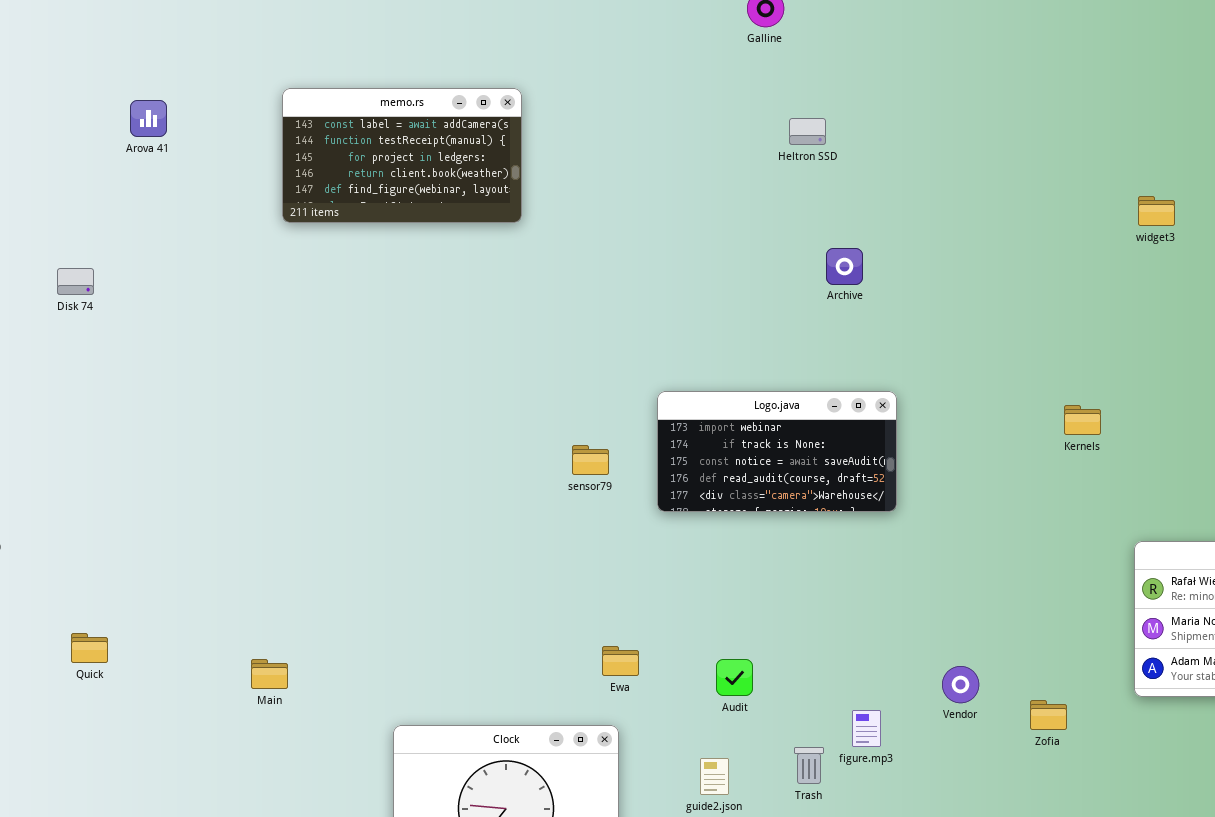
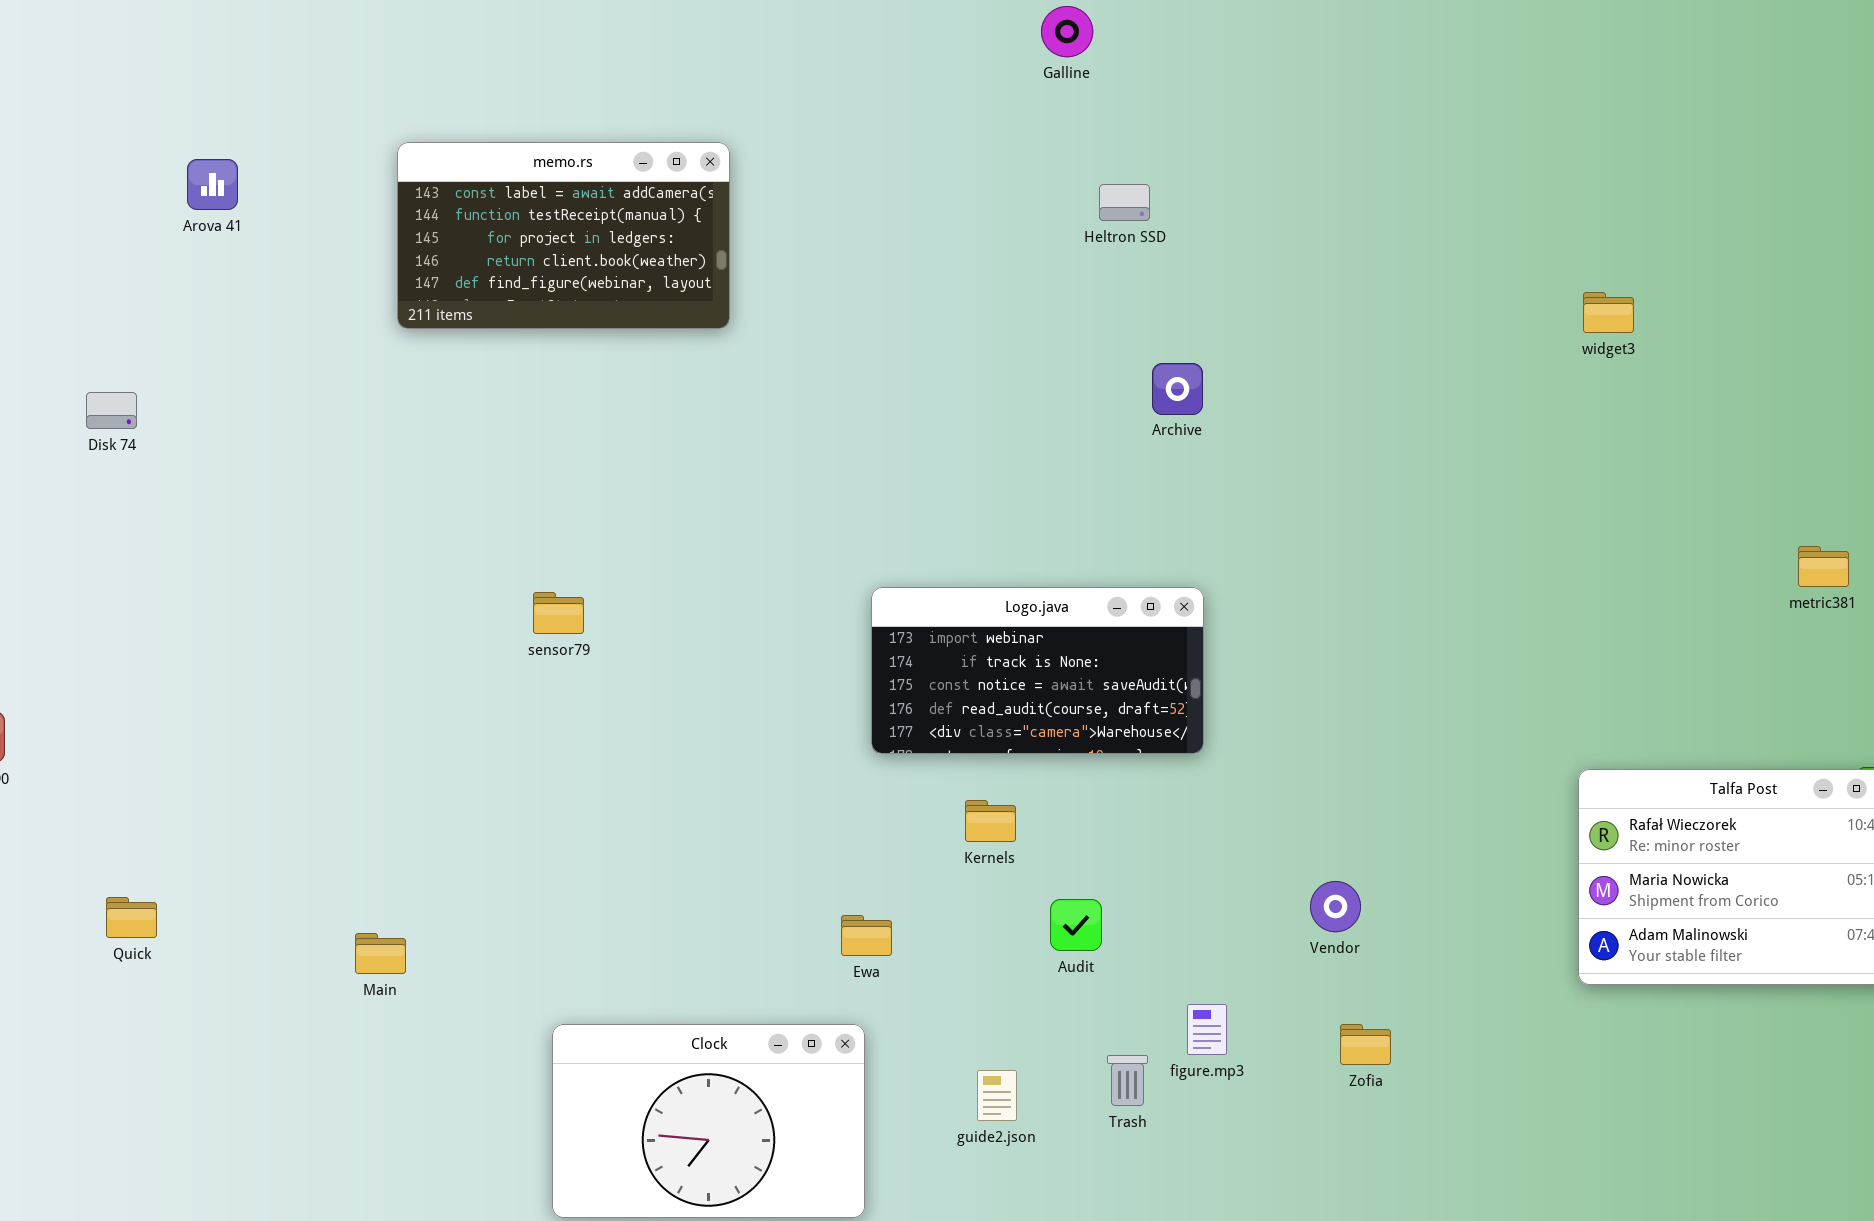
Logo.java: [657,391,897,512] -> [871,587,1204,754], moved
Kernels: [1064,405,1101,435] -> [965,800,1016,842], moved
sensor79: [572,445,609,475] -> [533,592,584,634], moved
Audit: [716,659,753,696] -> [1050,899,1102,951], moved
Vendor: [942,666,979,703] -> [1310,881,1361,932], moved
Zofia: [1030,700,1067,730] -> [1340,1024,1391,1065], moved

